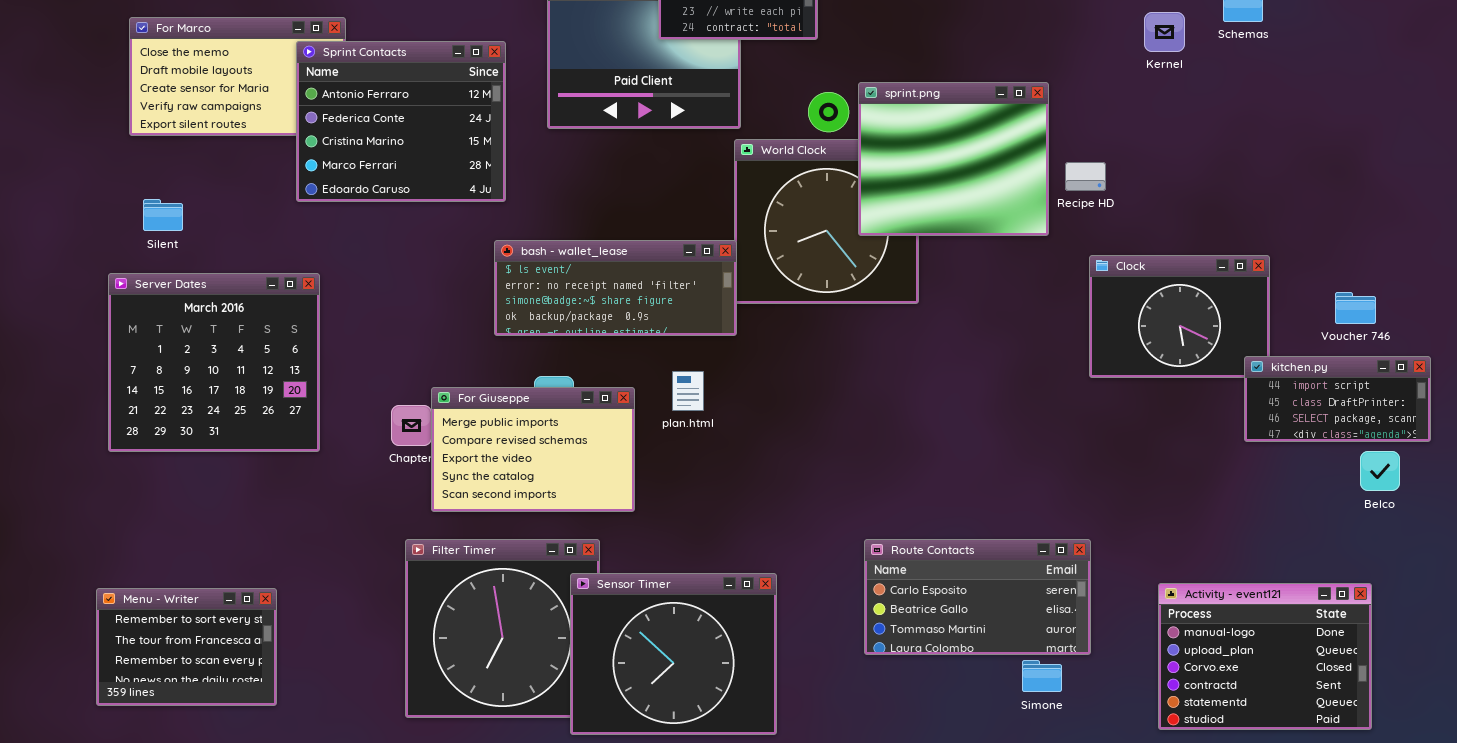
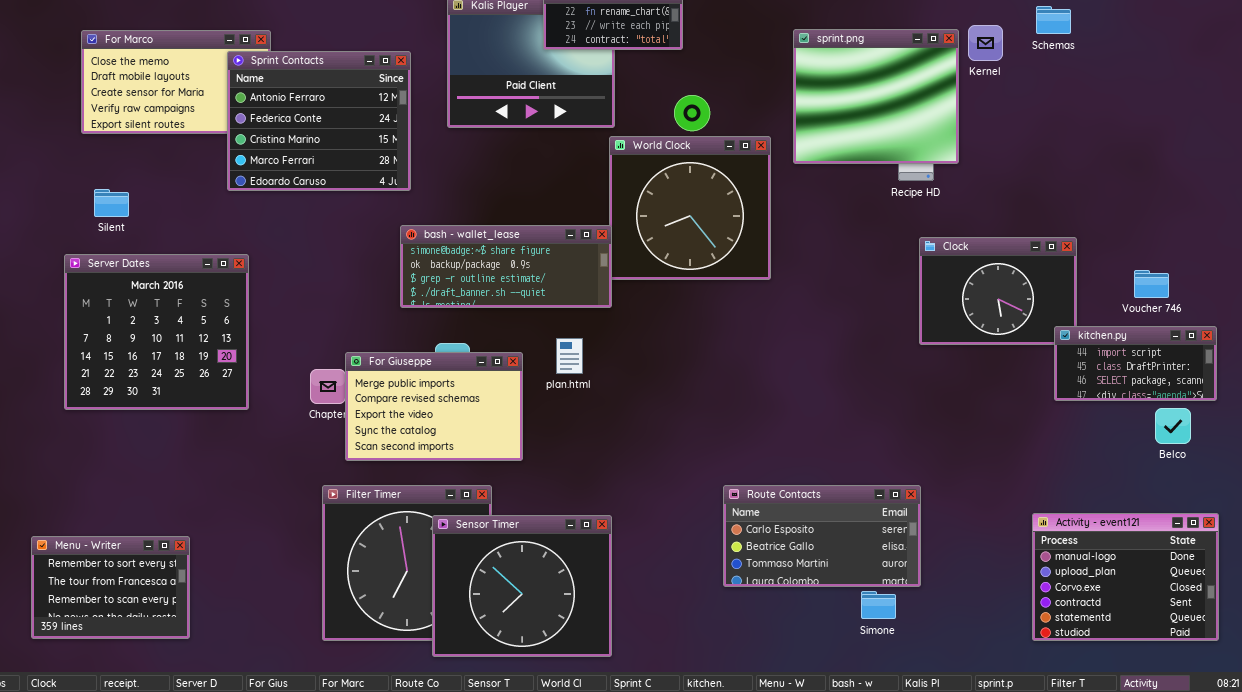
sprint.png: [858,82,1049,236] -> [793,29,959,164], moved
bash - wallet_lease: [494,240,737,336] -> [400,225,612,308], scrolled down 2 rows
Sensor Timer: [570,573,777,735] -> [432,515,612,657], moved
Activity - event121: [1158,583,1372,730] -> [1032,513,1219,641], moved
Menu - Writer: [96,588,277,706] -> [31,536,190,639], moved

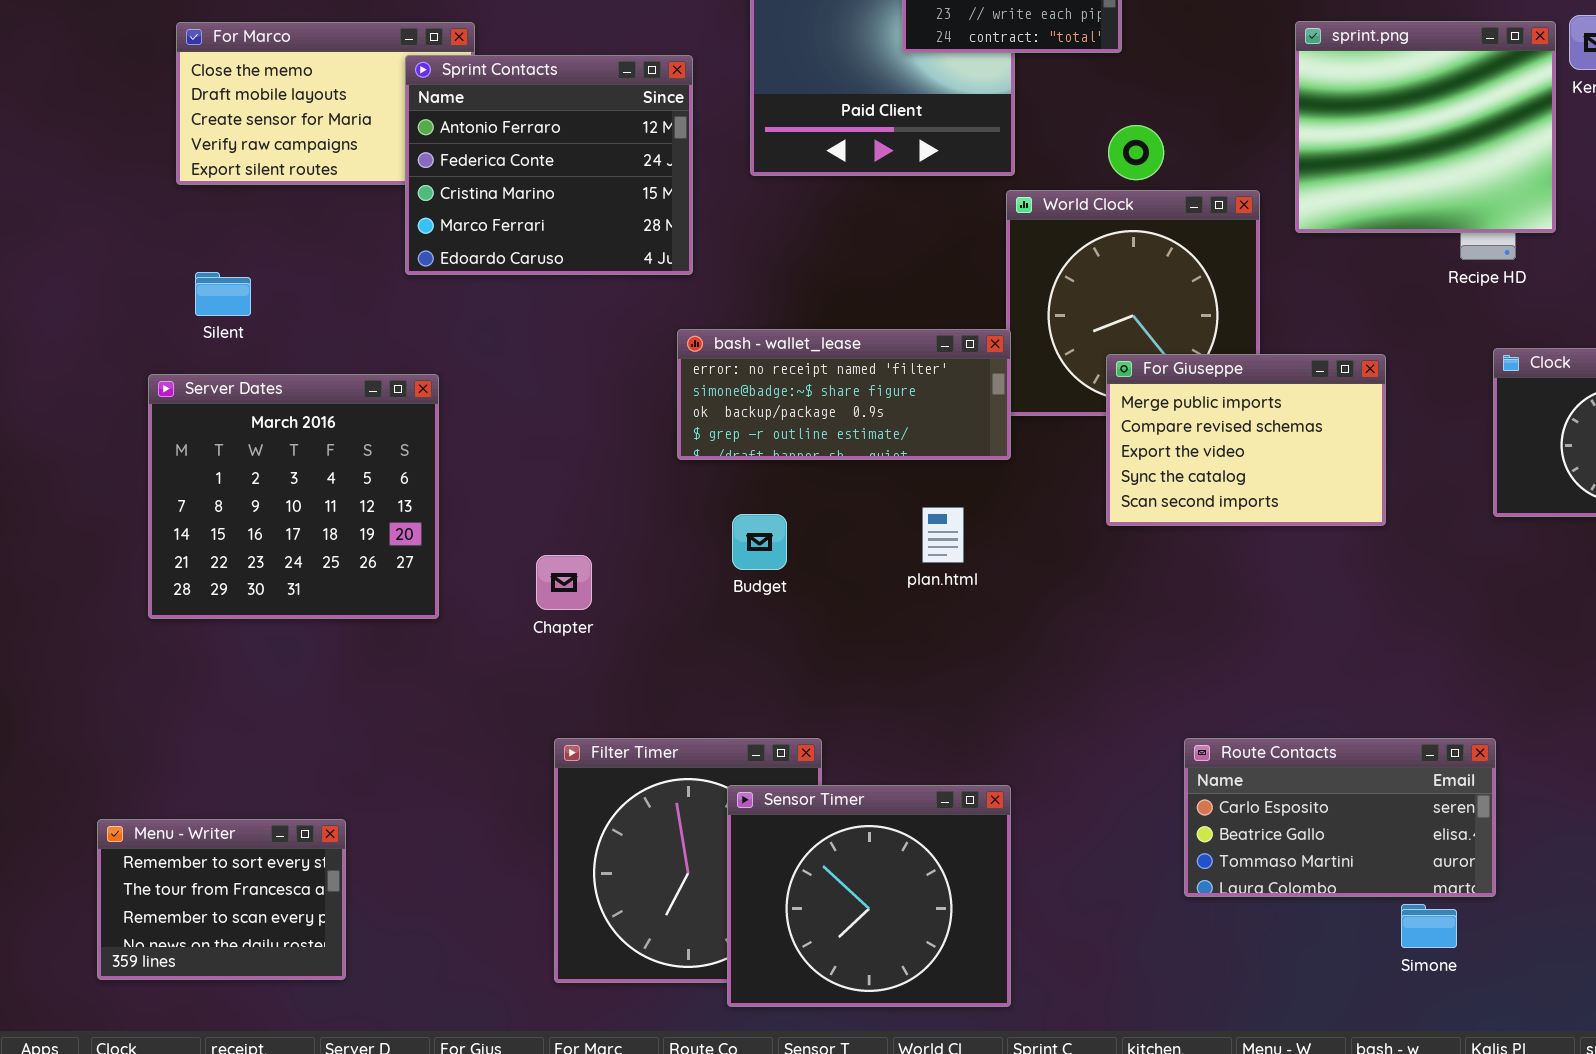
bash - wallet_lease: [400,225,612,308] -> [677,329,1011,460], scrolled up 1 row
For Giuseppe: [345,352,523,461] -> [1106,354,1386,526], moved

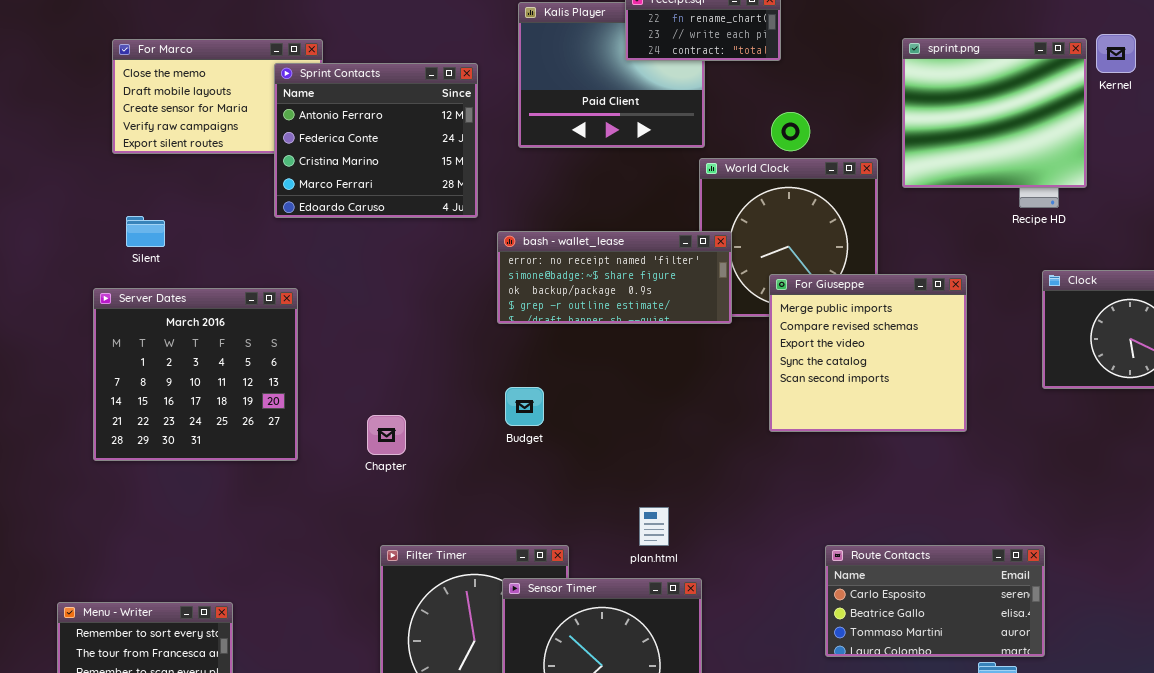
bash - wallet_lease: [677,329,1011,460] -> [497,231,732,324], moved
For Giuseppe: [1106,354,1386,526] -> [769,274,967,432], resized
plan.html: [922,507,964,563] -> [639,507,669,546], moved

